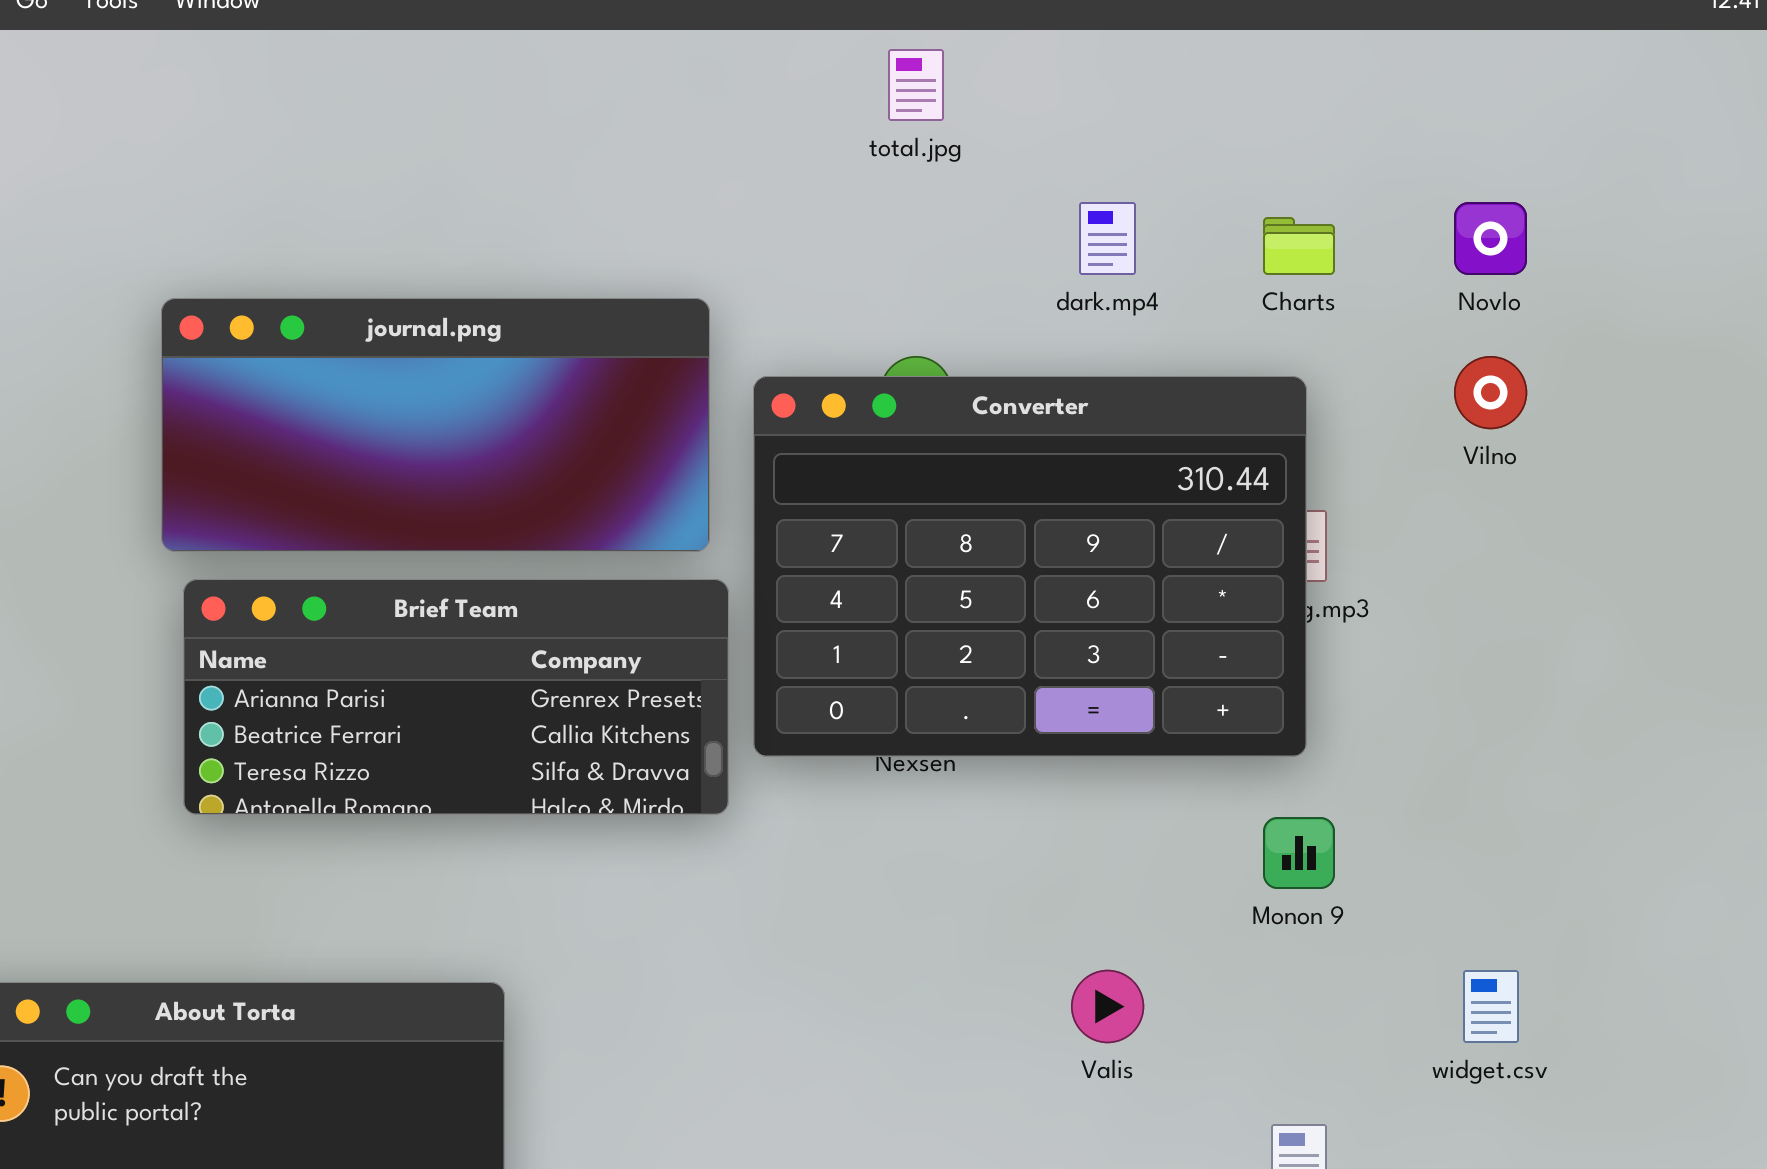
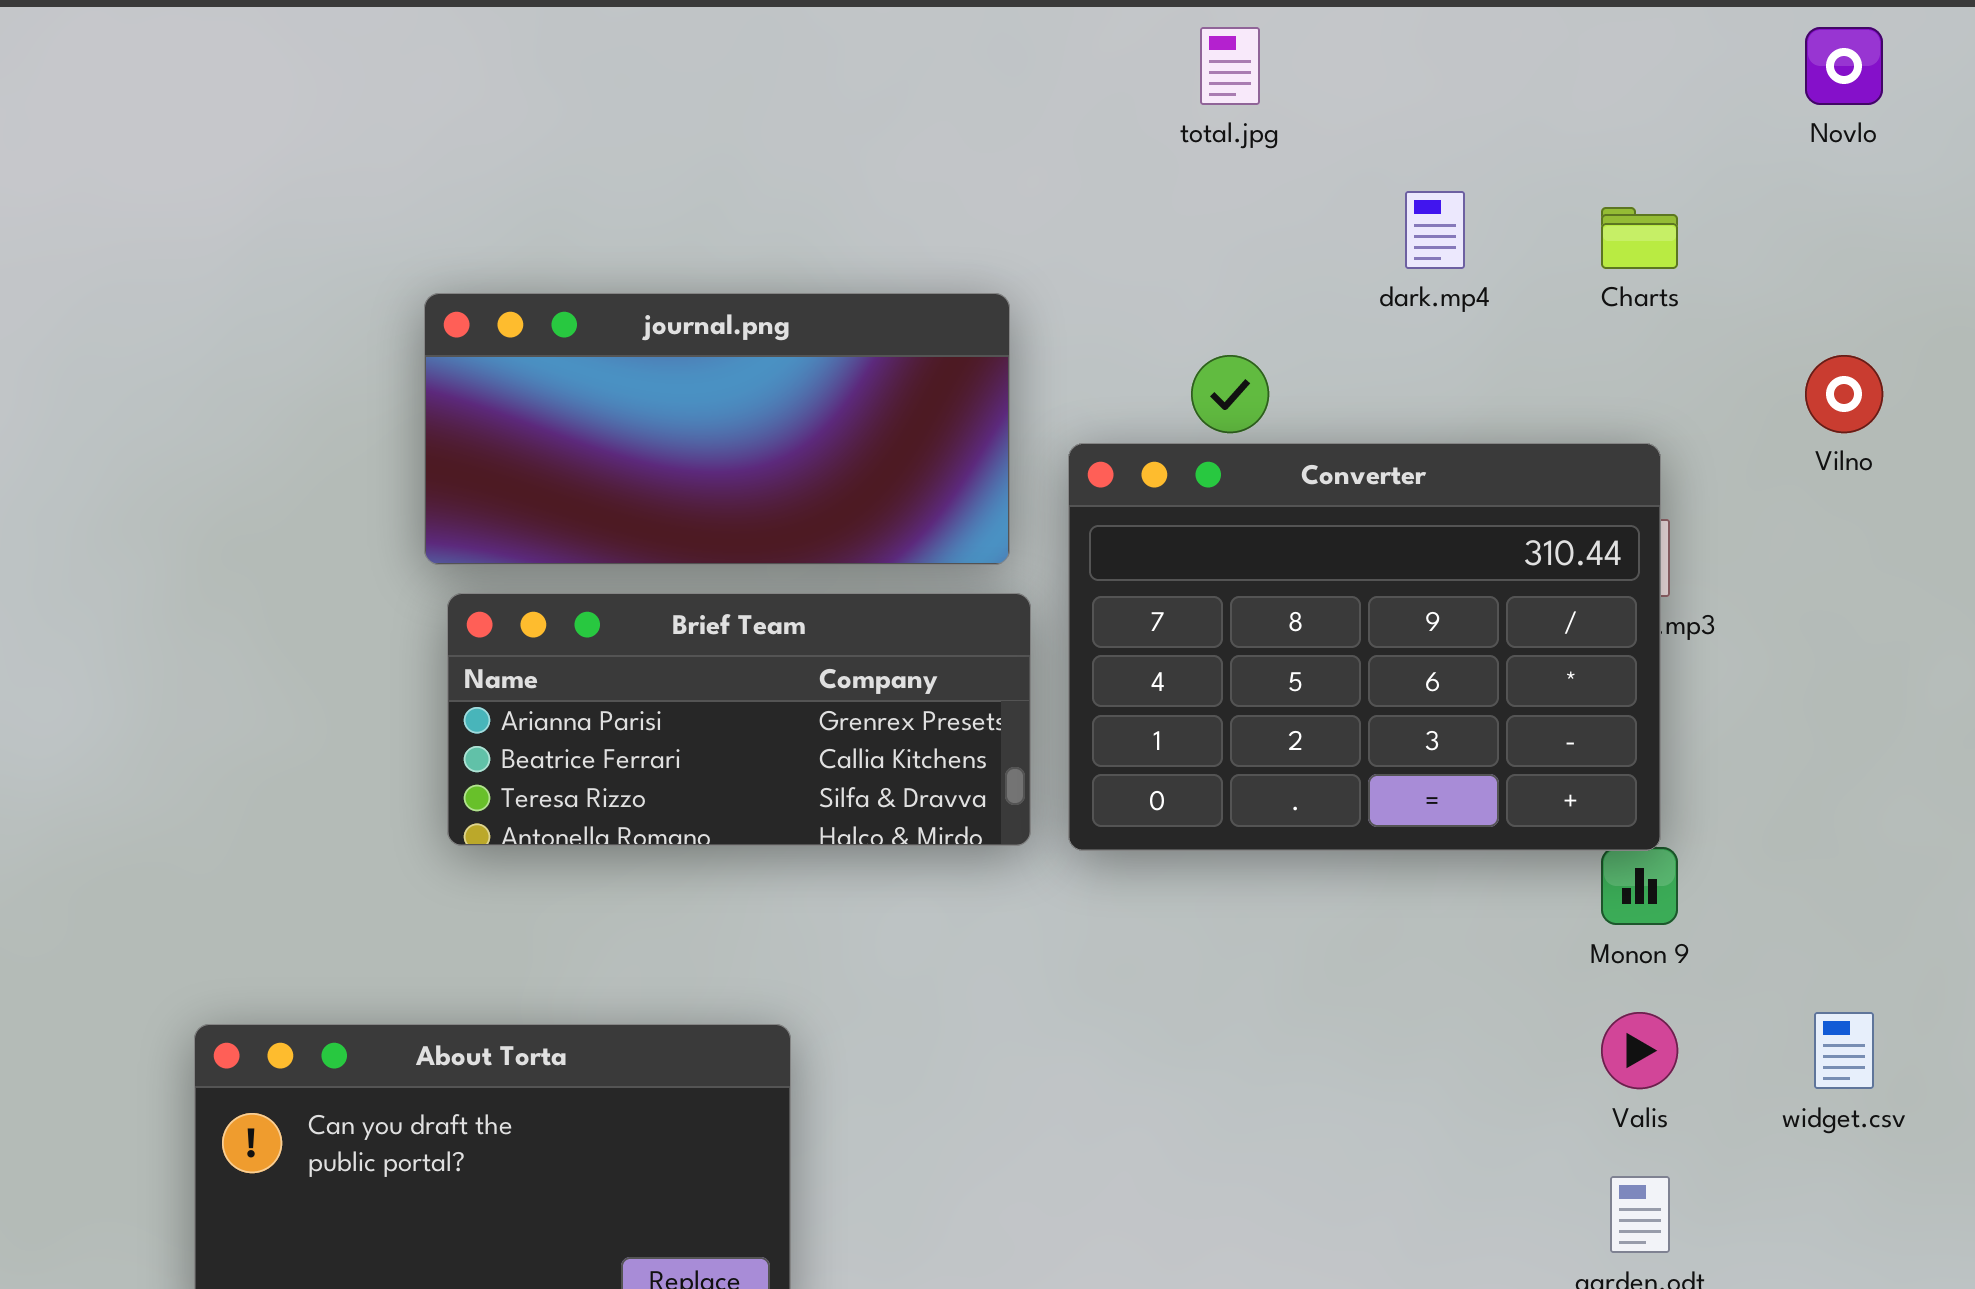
Novlo: [1454,202,1527,275] -> [1805,27,1883,105], moved
Converter: [753,376,1307,757] -> [1068,443,1661,851], moved
Valis: [1071,970,1144,1043] -> [1601,1012,1678,1089], moved

